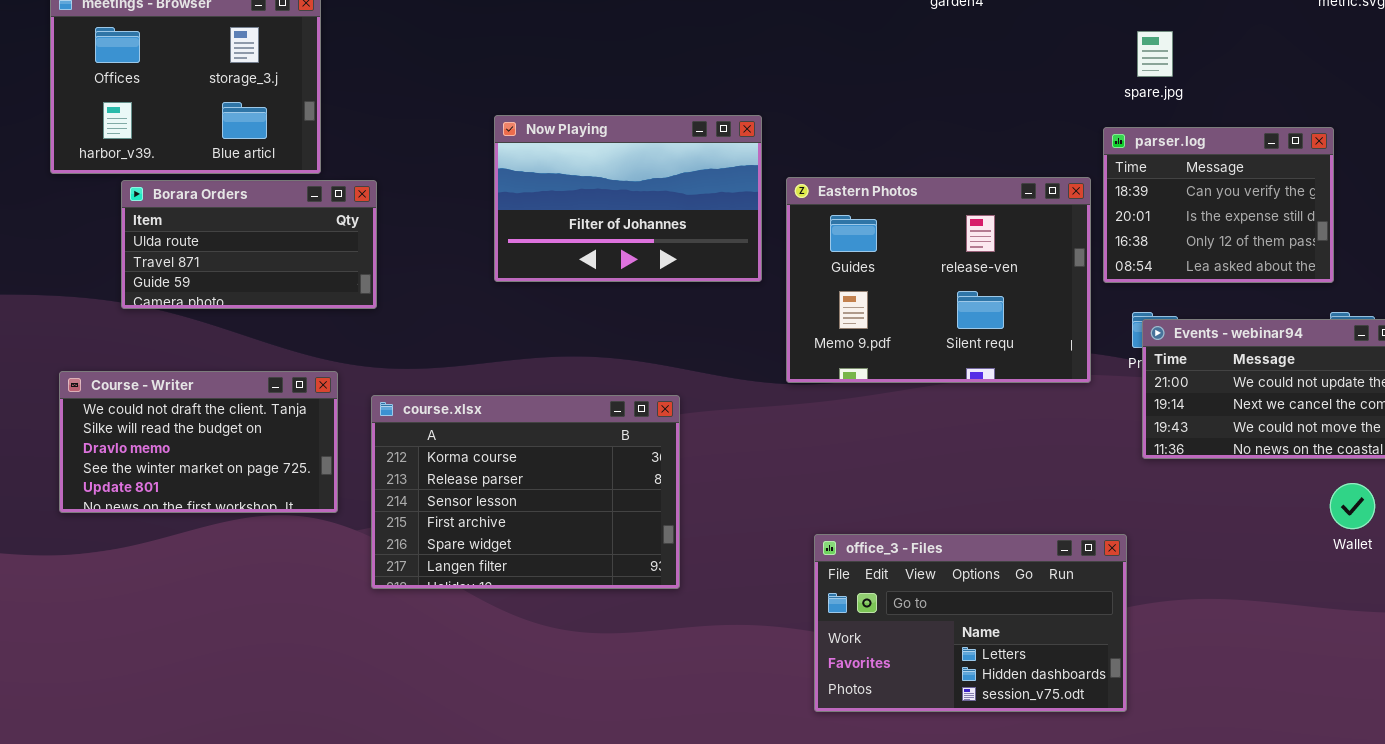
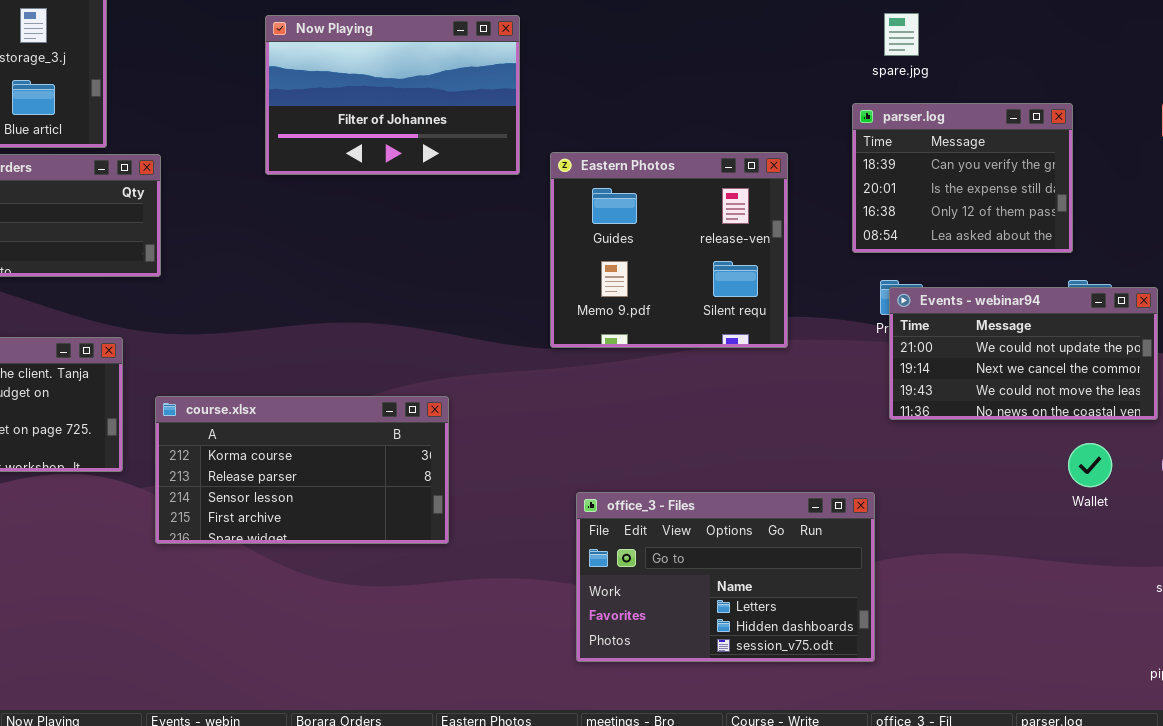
Now Playing: [494,115,762,282] -> [265,15,520,175], moved
Eastern Photos: [786,177,1091,383] -> [550,152,788,348], resized
course.xlsx: [371,395,680,589] -> [155,396,449,544], resized

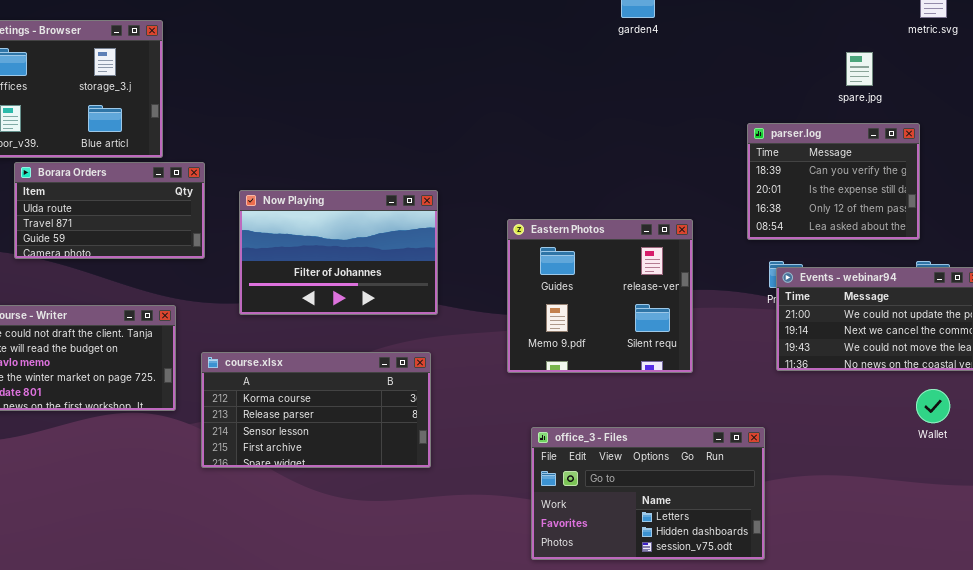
spare.jpg: [884,13,919,56] -> [846,52,873,86], moved
Now Playing: [265,15,520,175] -> [239,190,438,315], moved
Eastern Photos: [550,152,788,348] -> [507,219,693,373], moved

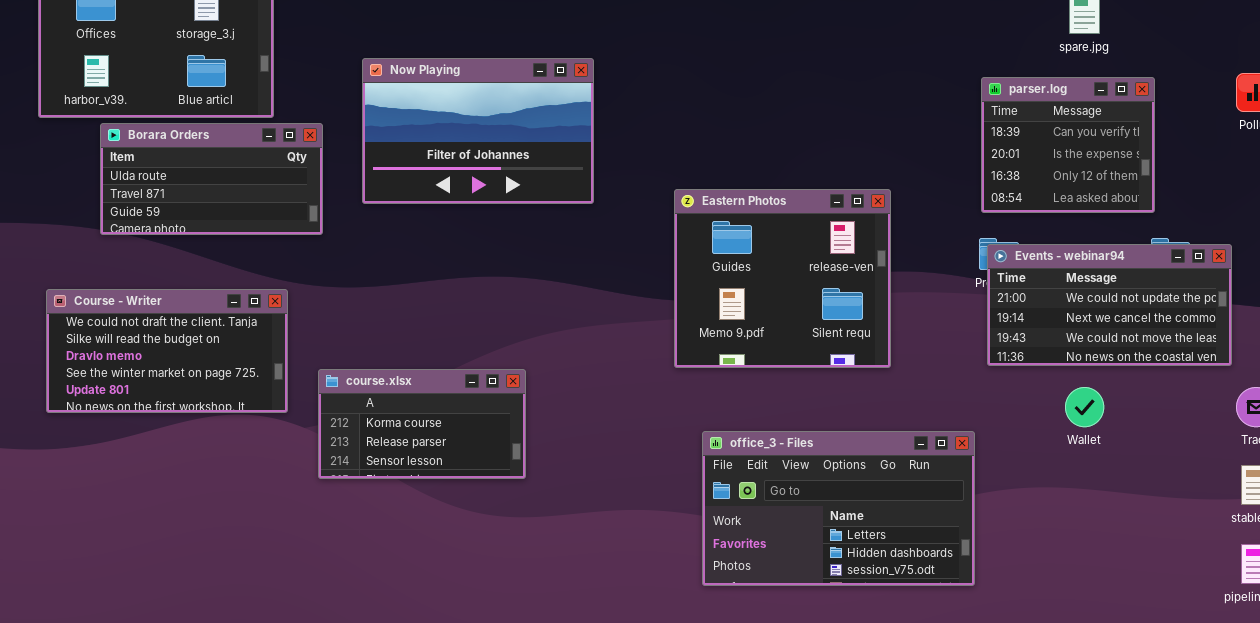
parser.log: [747,123,920,240] -> [981,77,1155,213], resized
Now Playing: [239,190,438,315] -> [362,58,594,204], moved
course.xlsx: [201,352,431,468] -> [318,369,526,479], resized
Wallet: [916,389,950,423] -> [1065,387,1104,427], moved

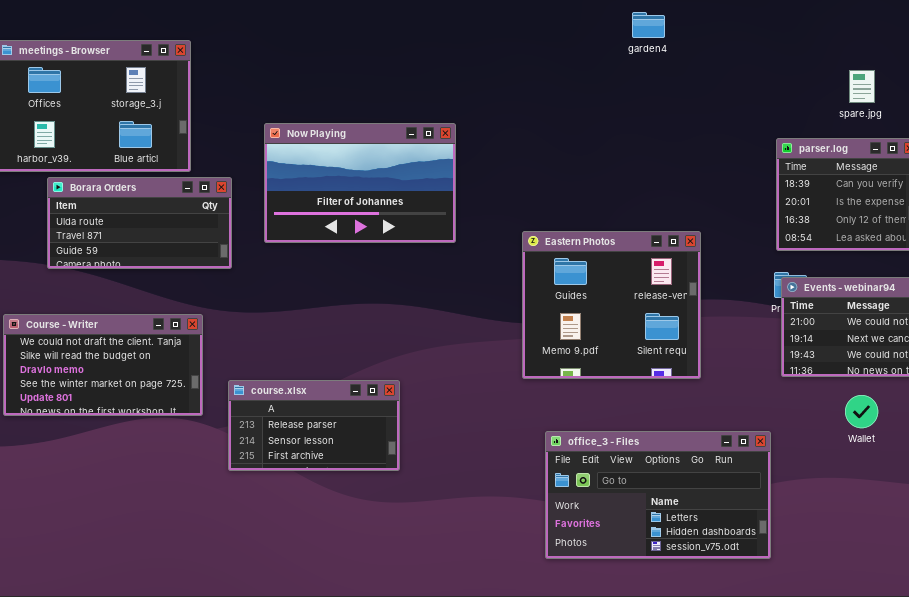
course.xlsx: [318,369,526,479] -> [228,380,400,471], scrolled down 1 row

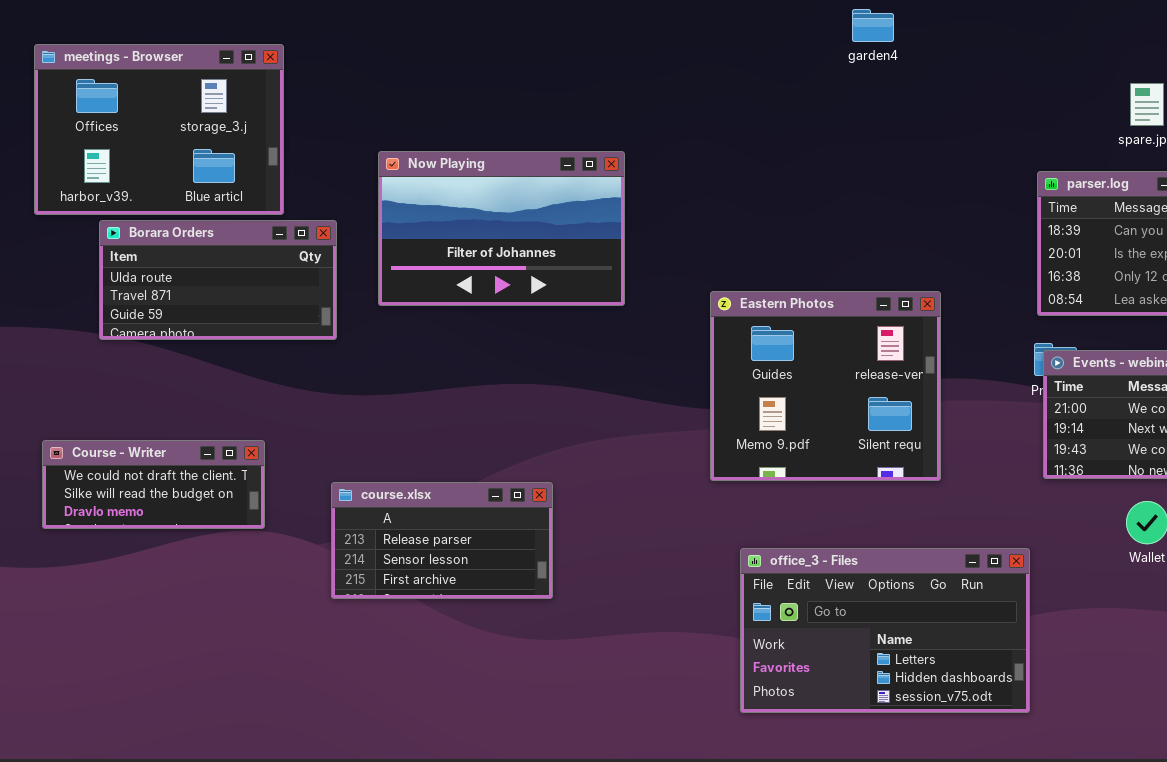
Course - Writer: [3,314,203,416] -> [42,440,265,529], resized

